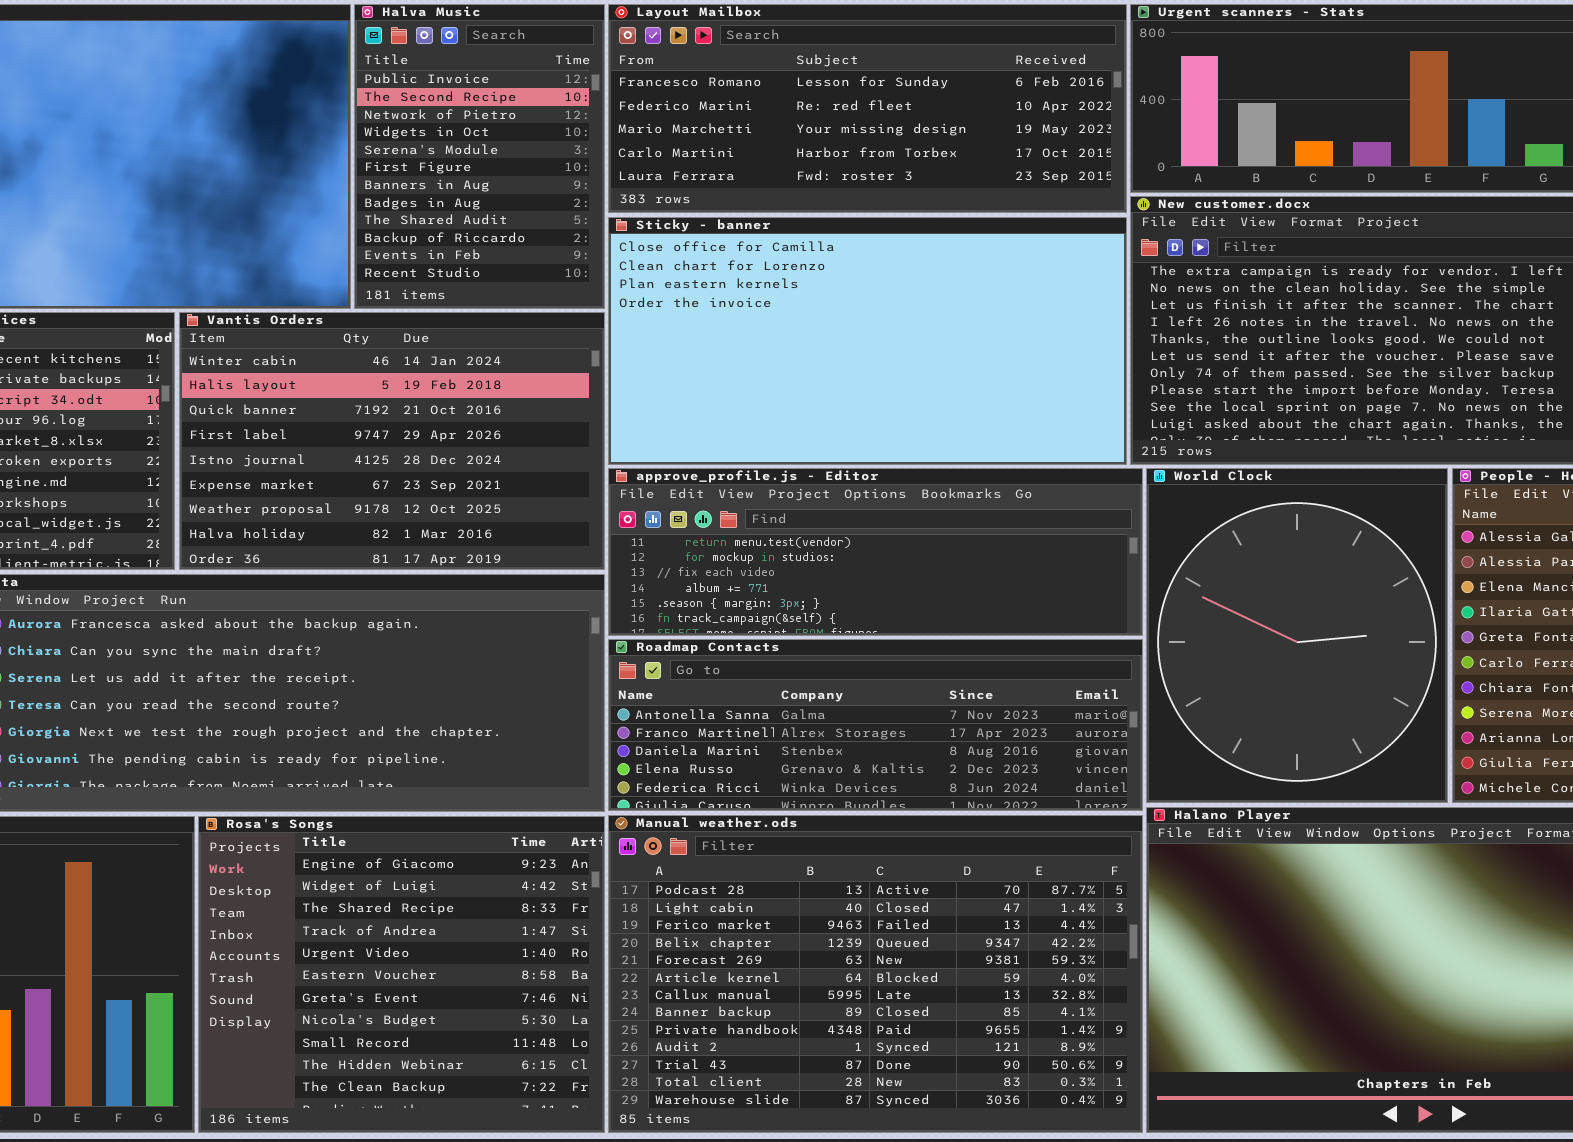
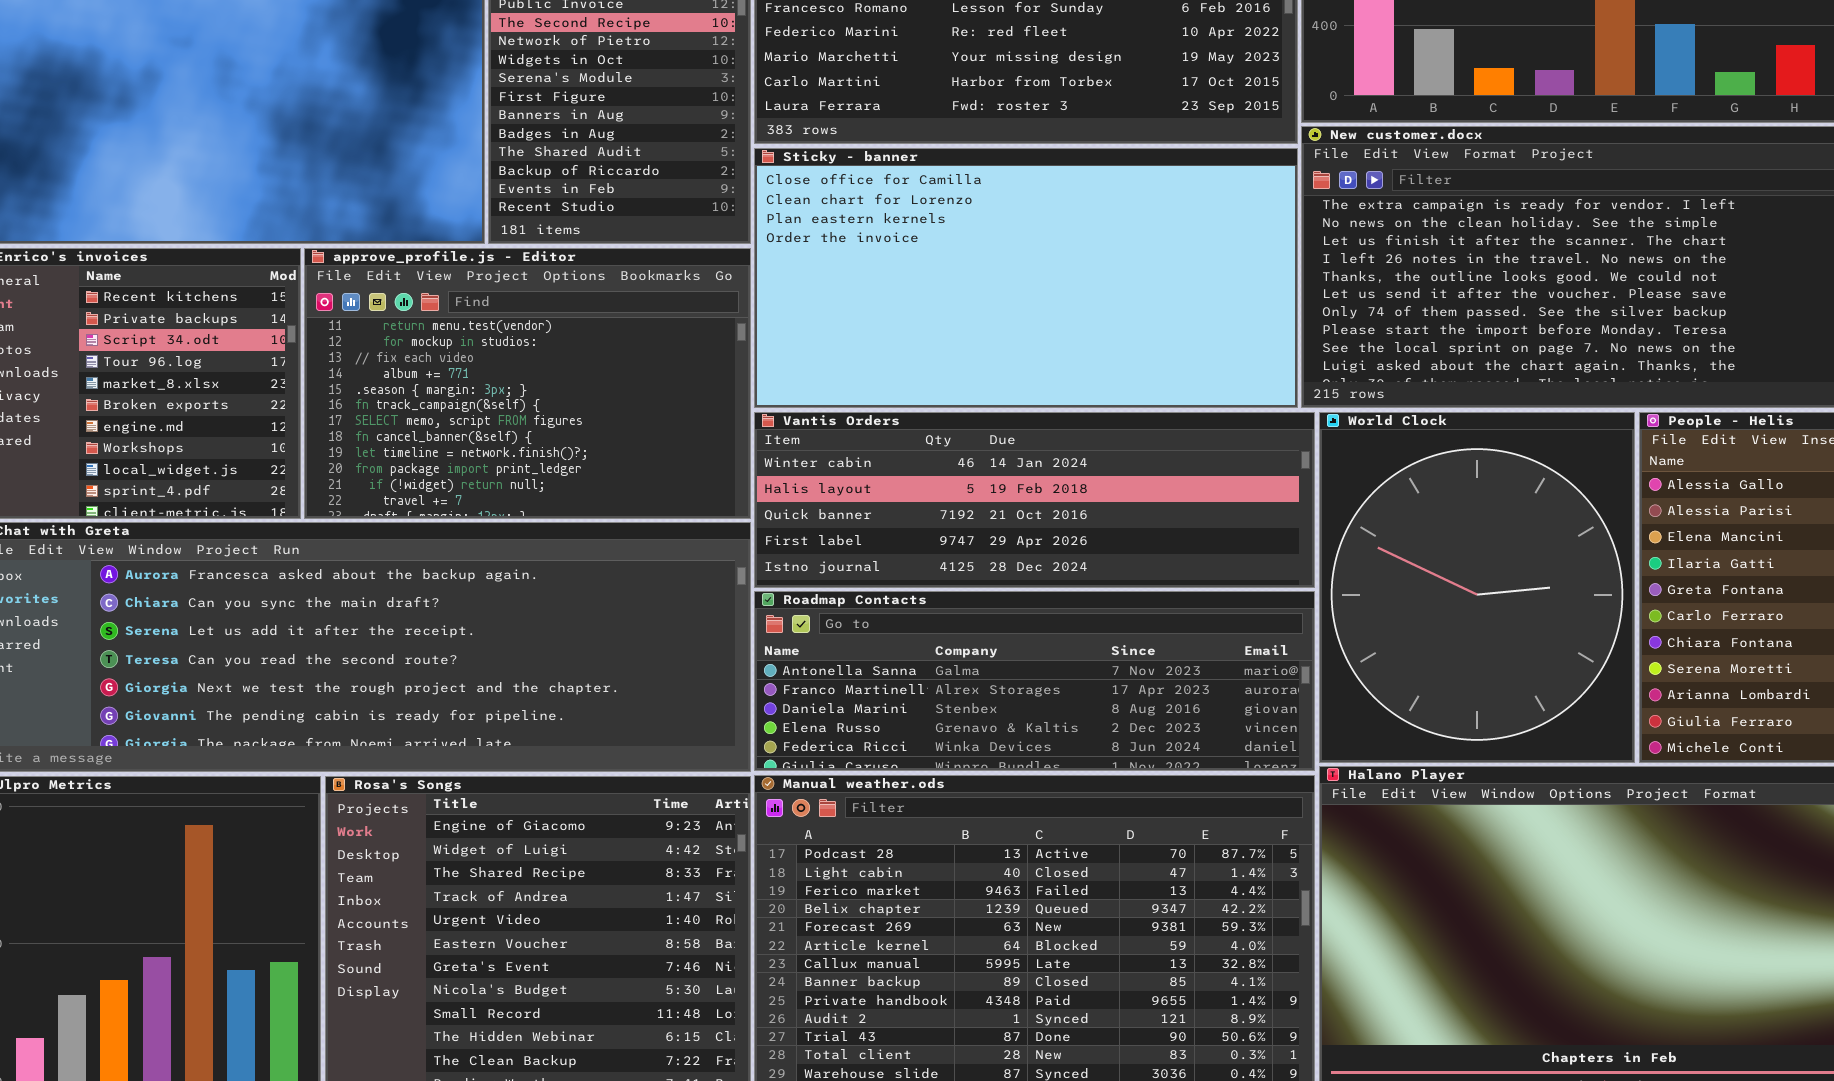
Vantis Orders: [179,312,605,570] -> [754,412,1315,588], moved, resized
approve_profile.js - Editor: [608,468,1143,636] -> [304,248,751,519], moved, resized

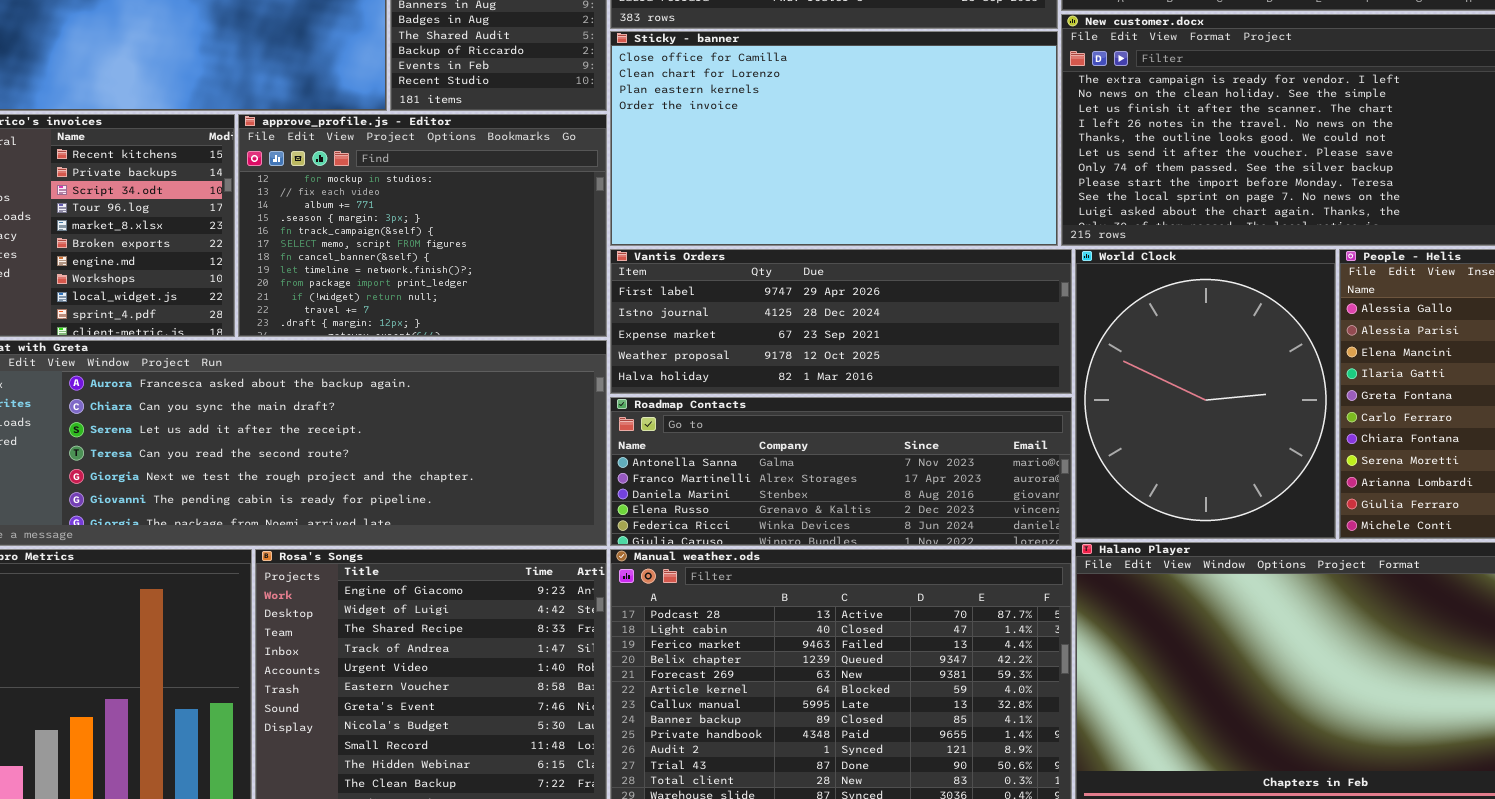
approve_profile.js - Editor: [304,248,751,519] -> [238,114,607,337], scrolled down 1 row
Vantis Orders: [754,412,1315,588] -> [610,249,1072,394], scrolled down 3 rows

